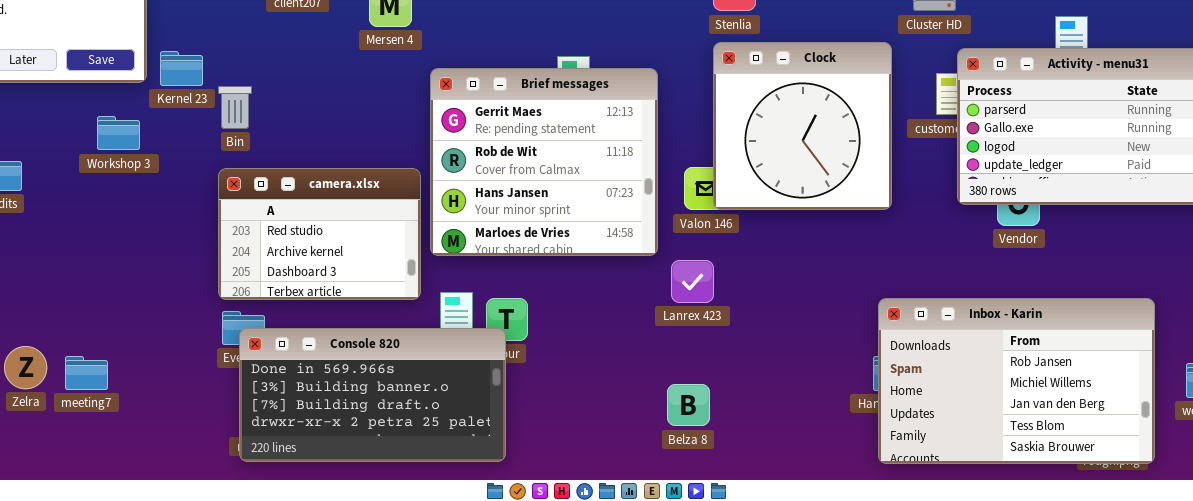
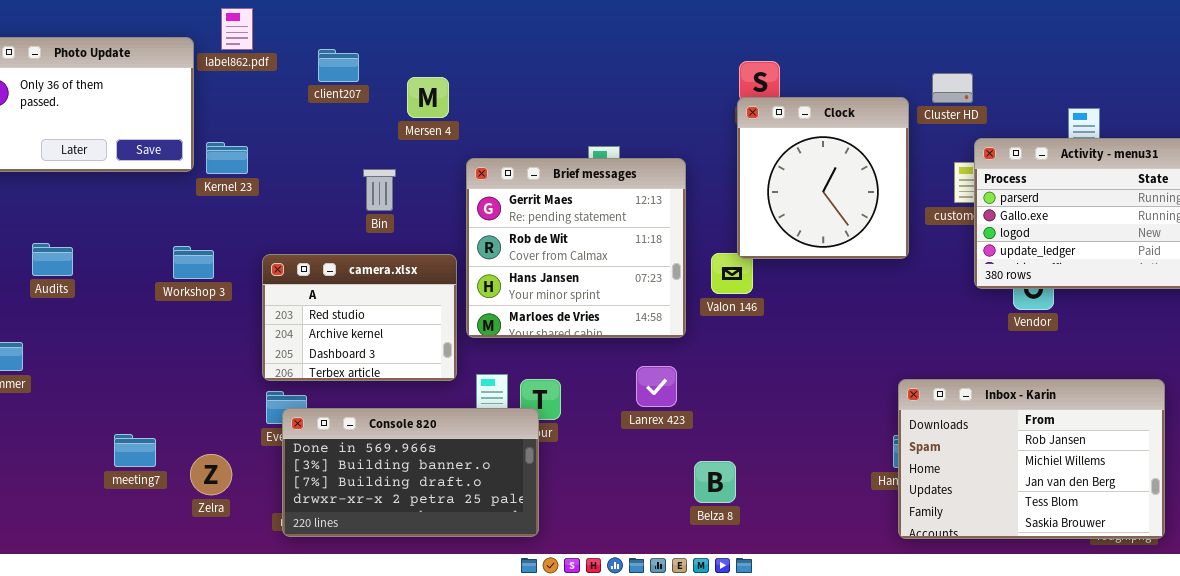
Clock: [713,42,892,210] -> [737,97,909,259], moved
Bin: [218,86,252,129] -> [363,169,396,211], moved
Workshop 3: [97,116,140,150] -> [173,246,214,279], moved
Lanrex 423: [671,260,714,303] -> [636,366,677,407], moved
Zelra: [4,346,47,389] -> [190,454,232,495], moved

